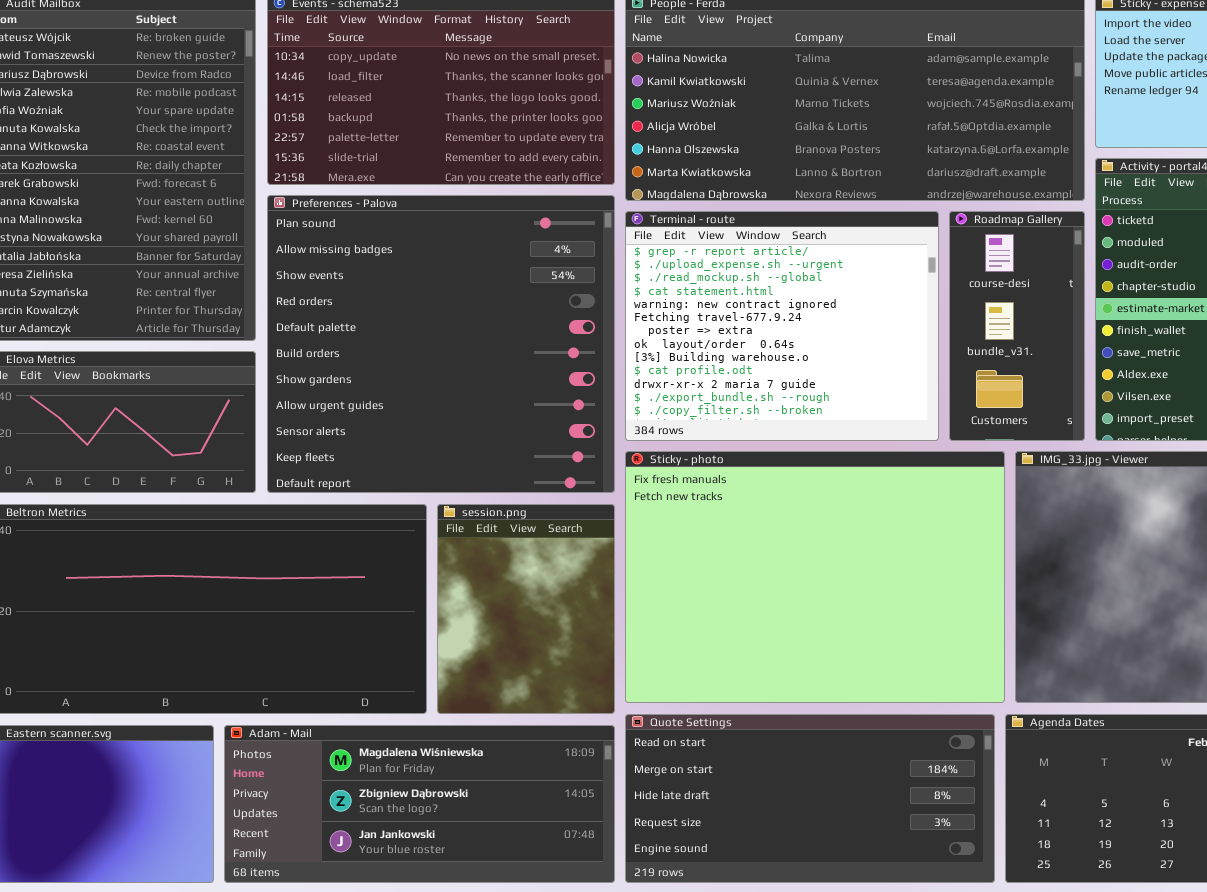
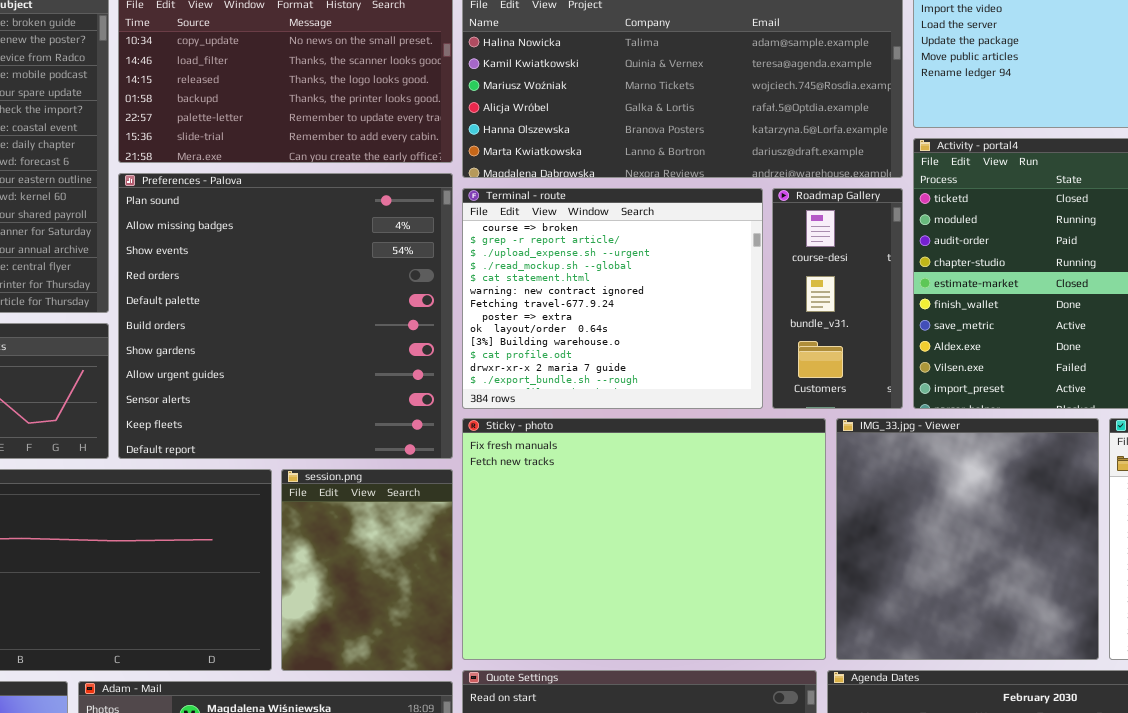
Terminal - route: [625,211,939,441] -> [462,188,763,409], scrolled up 1 row

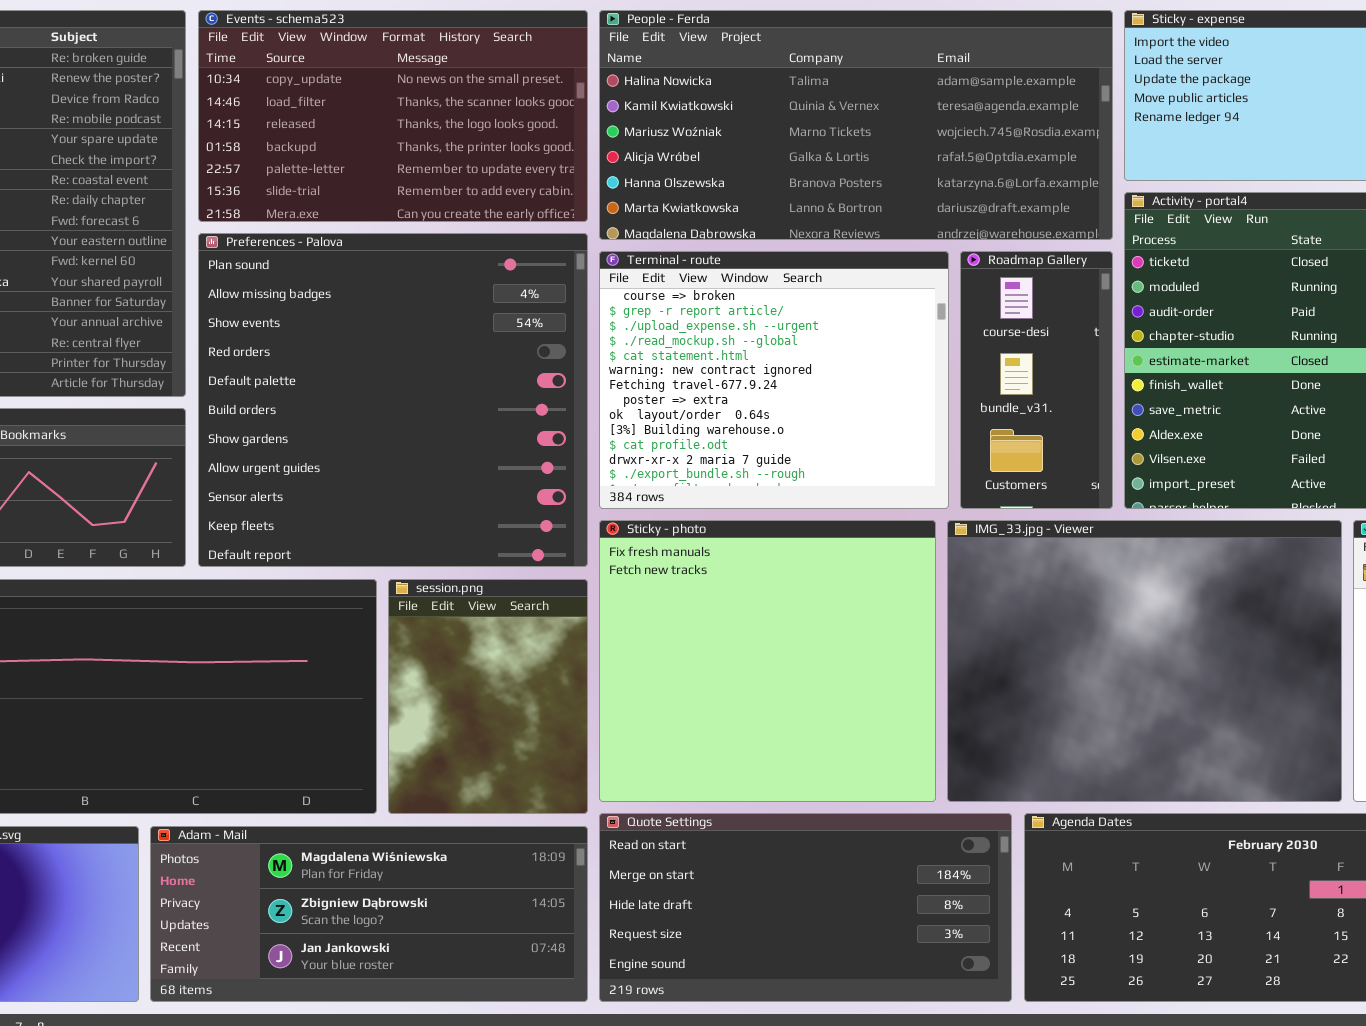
Sticky - photo: [462,418,826,660] -> [599,520,936,802], resized
IMG_33.jpg - Viewer: [836,418,1099,660] -> [947,520,1342,802], resized

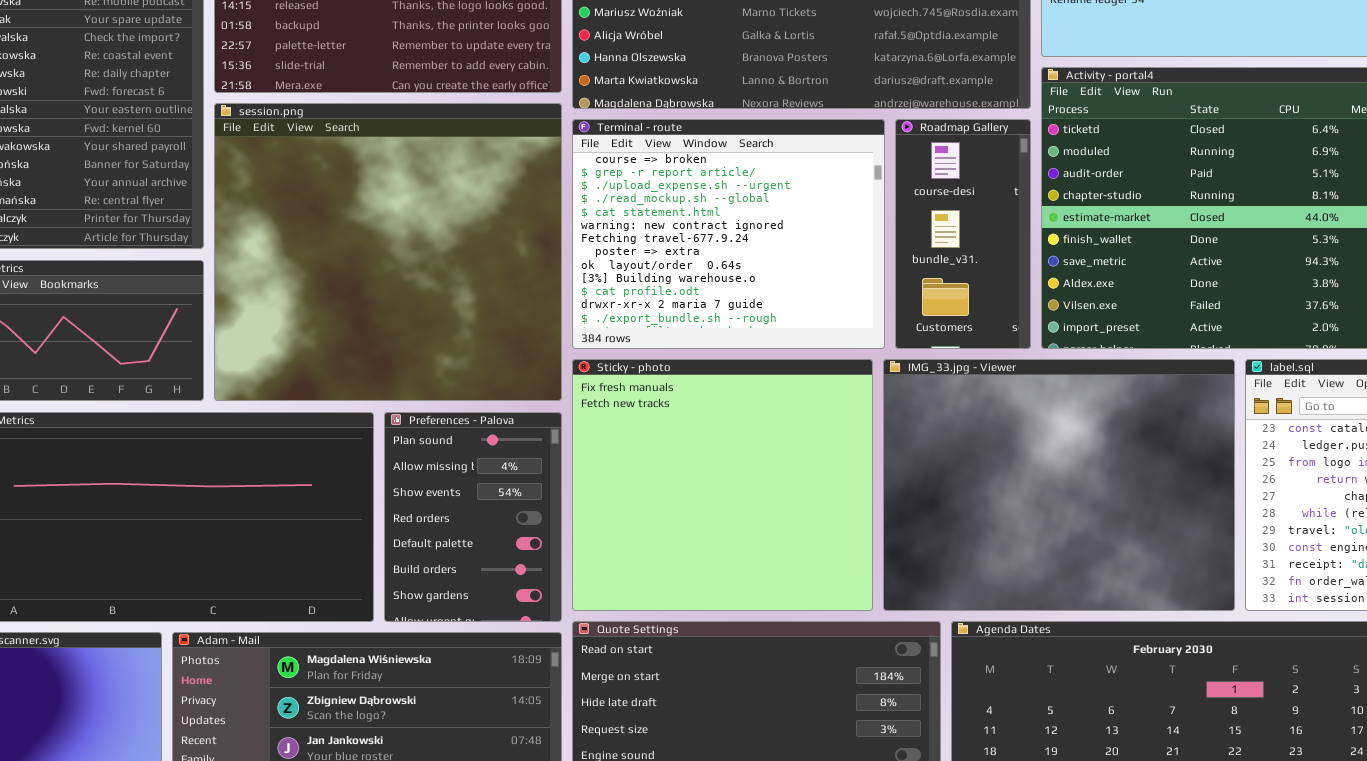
Preferences - Palova: [198,233,588,567] -> [384,412,562,622], moved, resized
session.png: [388,579,588,814] -> [214,103,562,401], moved, resized

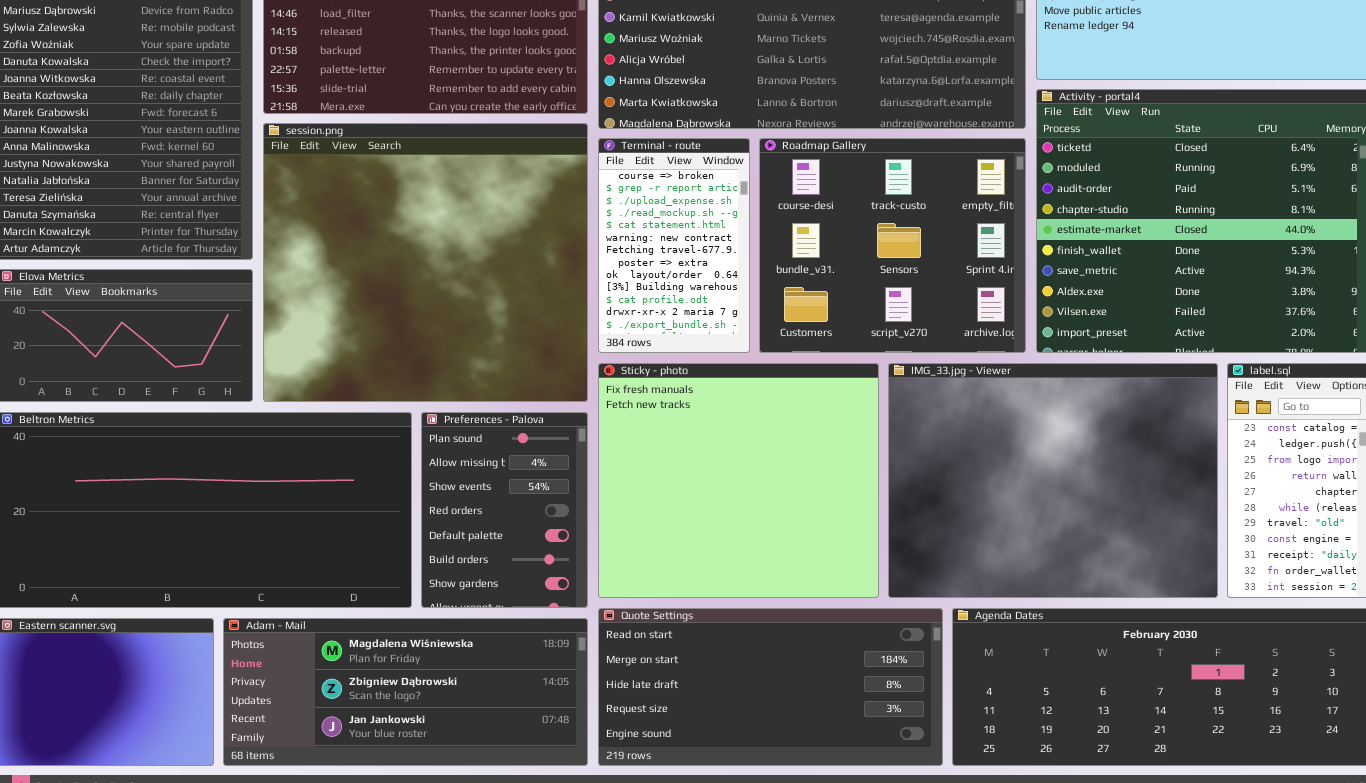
Terminal - route: [572,119,885,349] -> [598,138,750,353], resized
Roadmap Gallery: [895,119,1031,349] -> [759,138,1026,353], resized

